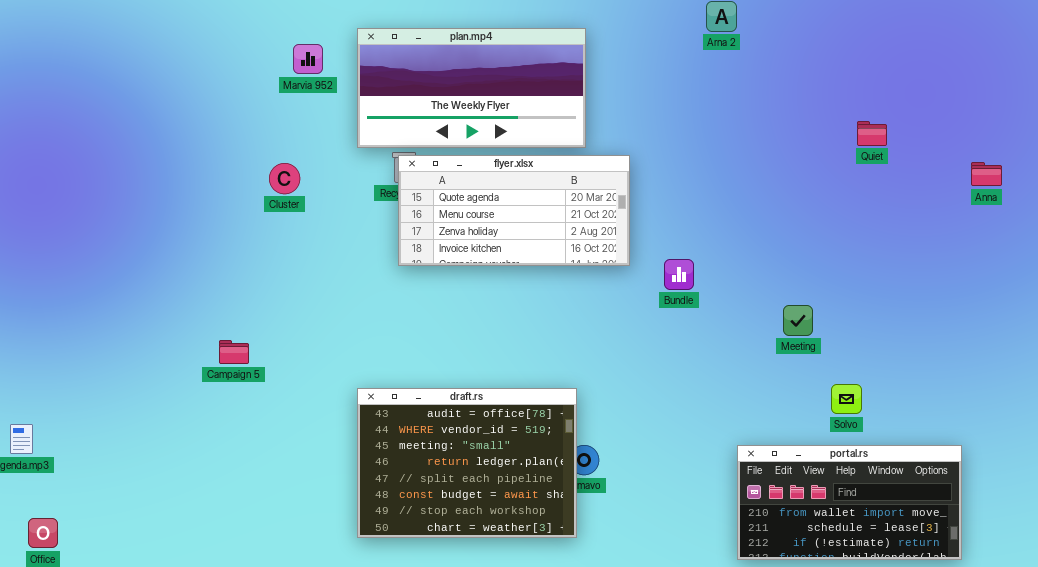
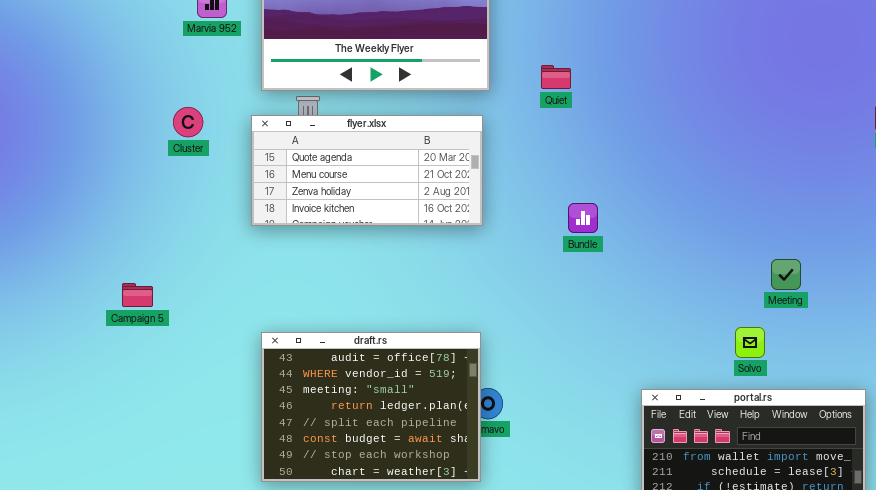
Quiet: [857,121,887,146] -> [541,65,571,89], moved
flyer.xlsx: [398,155,630,266] -> [251,115,483,226], moved
Meeting: [783,305,813,336] -> [771,259,801,290], moved

